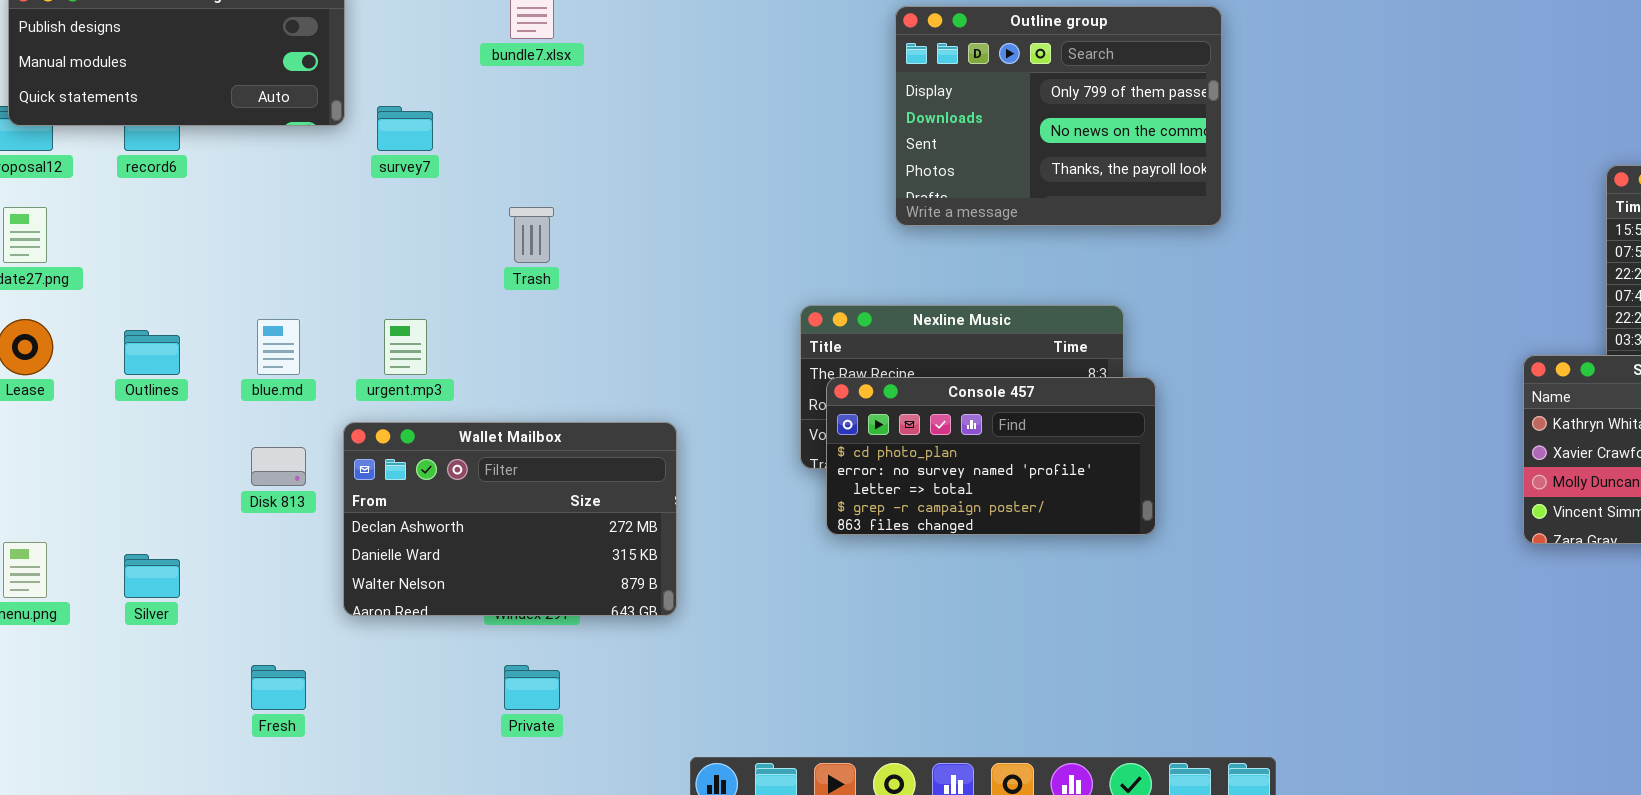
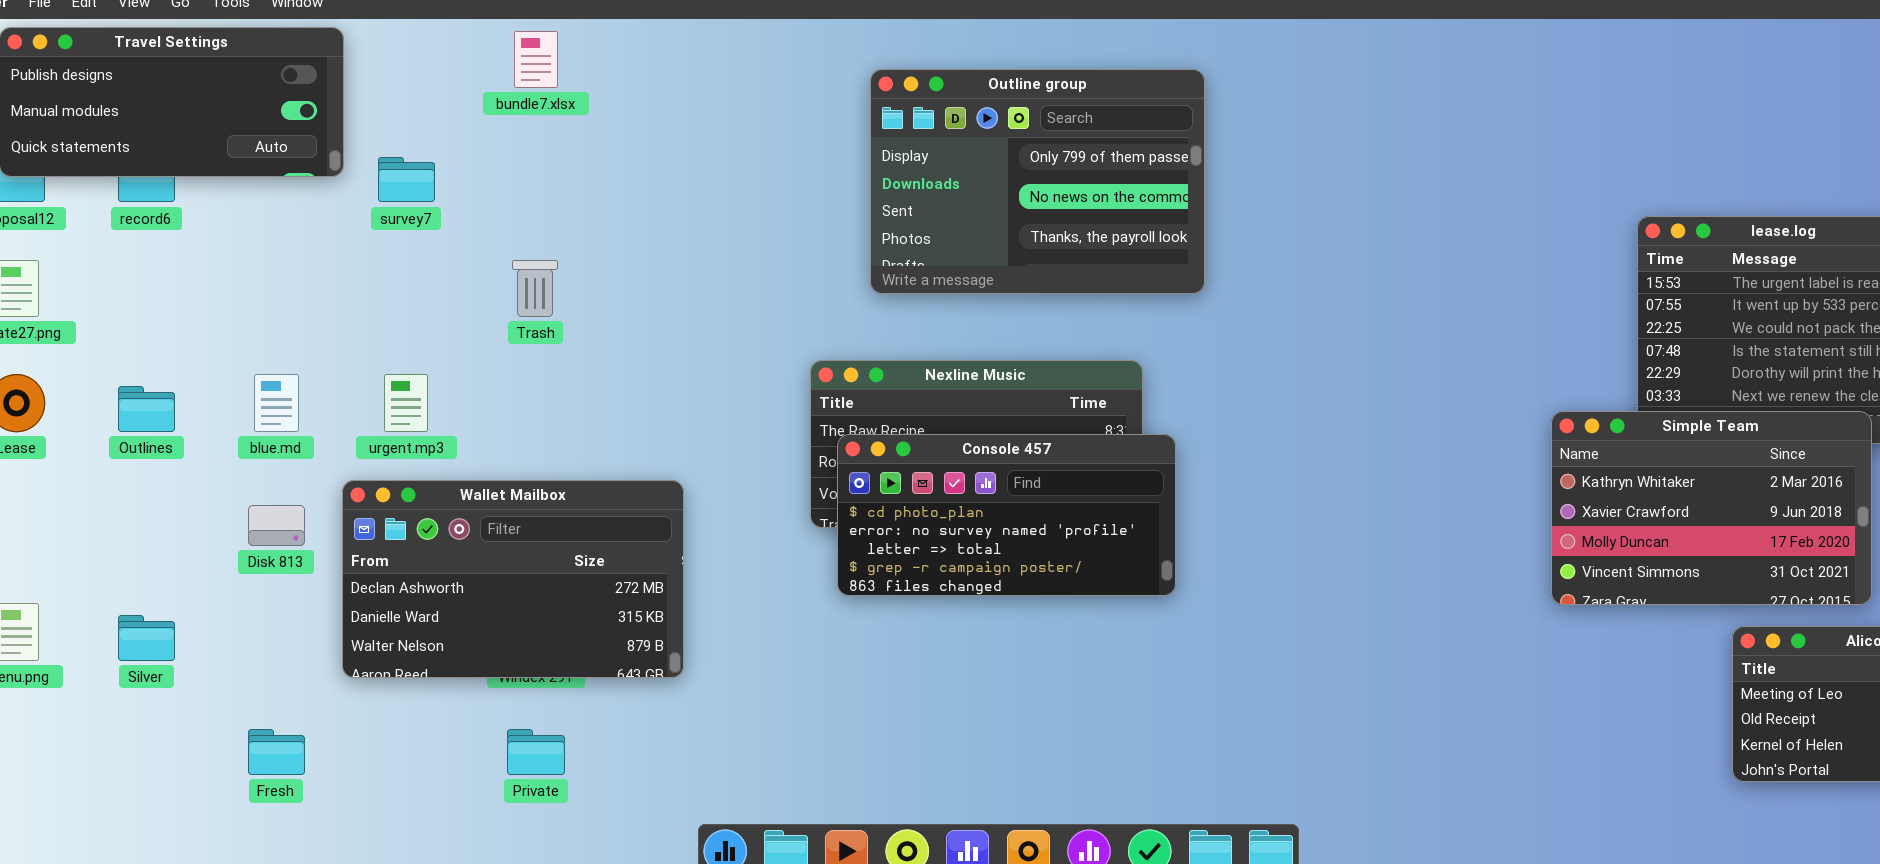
Outline group: [895,6,1222,226] -> [870,69,1205,294], moved

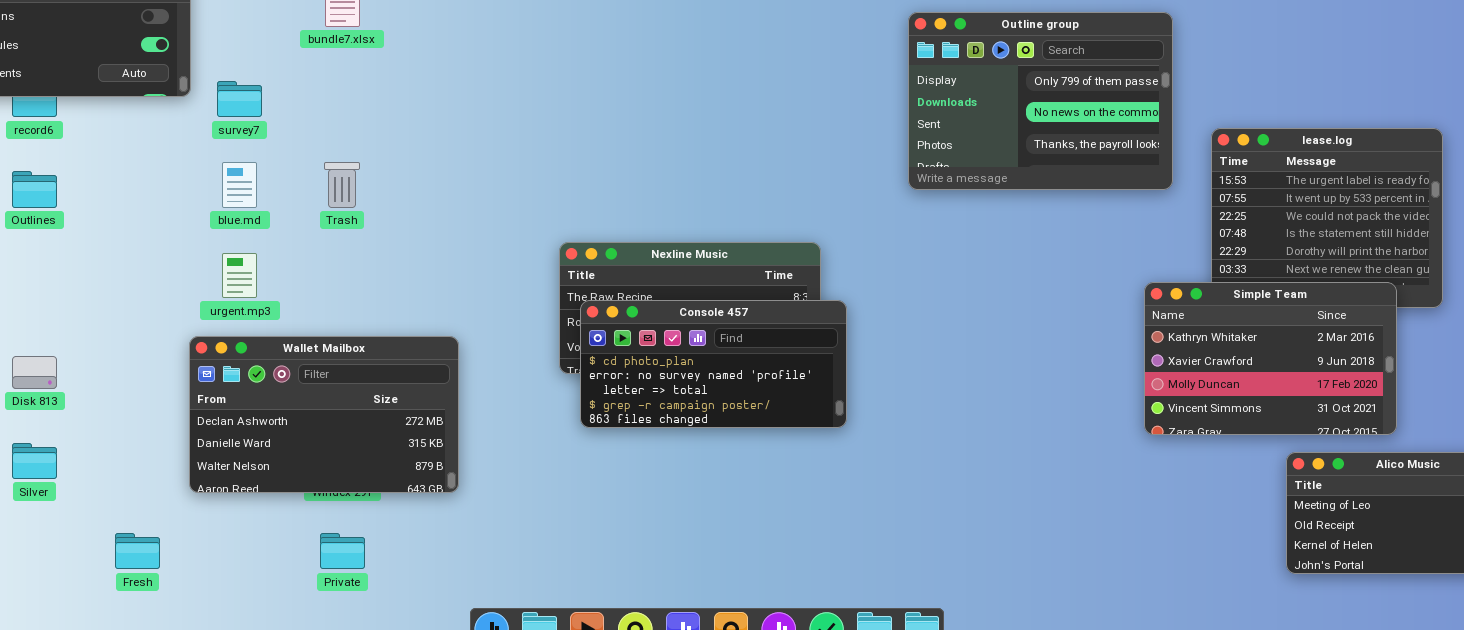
Outline group: [870,69,1205,294] -> [908,12,1173,190], moved
blue.md: [254,374,299,432] -> [222,162,257,208], moved
Outlines: [118,386,175,432] -> [12,171,57,208], moved
Disk 813: [248,505,305,546] -> [12,356,57,389], moved

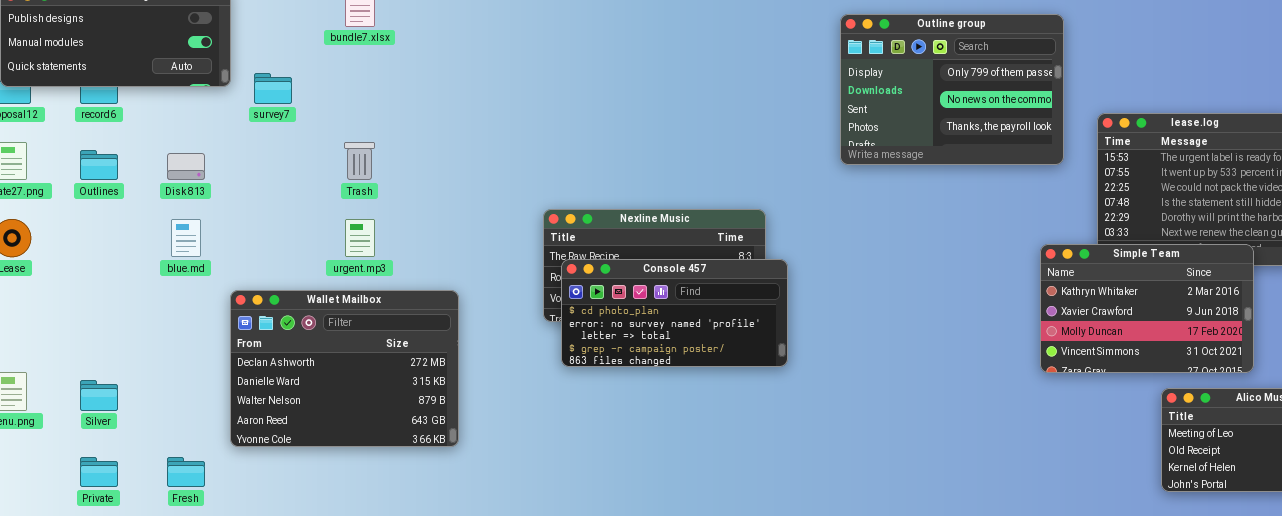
blue.md: [222,162,257,208] -> [171,219,201,257], moved
urgent.mp3: [222,253,257,298] -> [345,219,375,257], moved
Wallet Mailbox: [189,336,459,493] -> [230,290,459,447], resized
Disk 813: [12,356,57,389] -> [167,153,205,180], moved
Private: [320,533,365,569] -> [80,457,118,487], moved

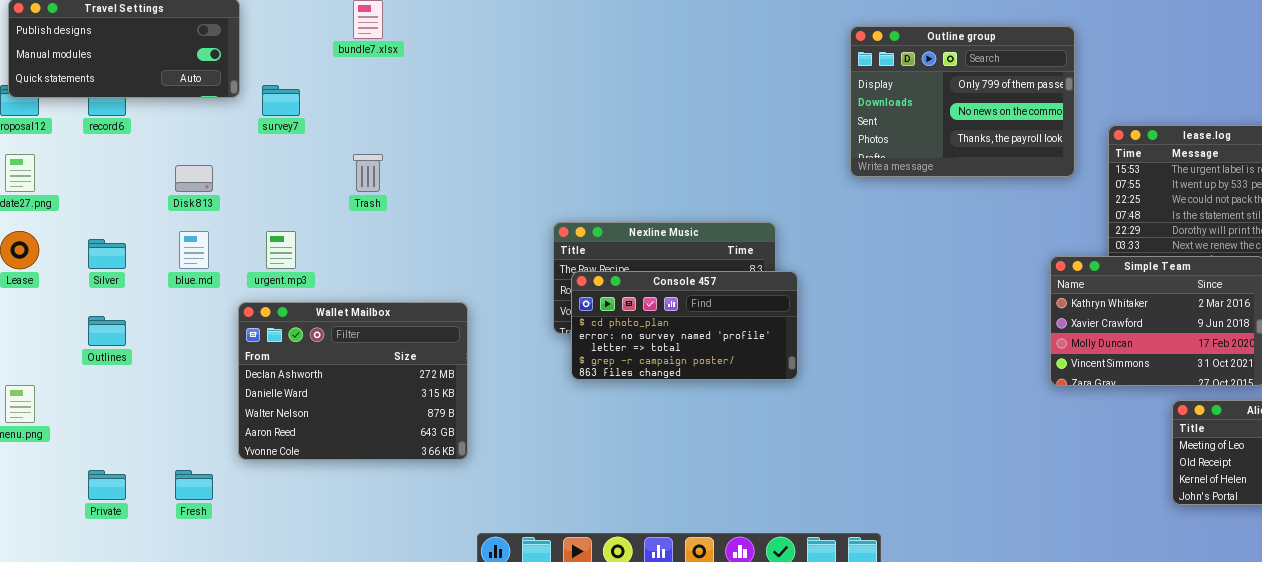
Outlines: [80,150,118,180] -> [88,316,126,346], moved
urgent.mp3: [345,219,375,257] -> [266,231,296,269], moved
Silver: [80,380,118,411] -> [88,239,126,269], moved

